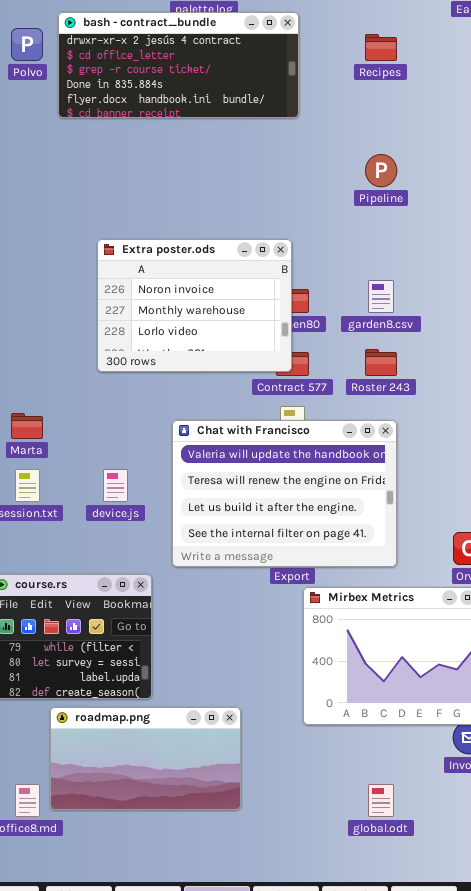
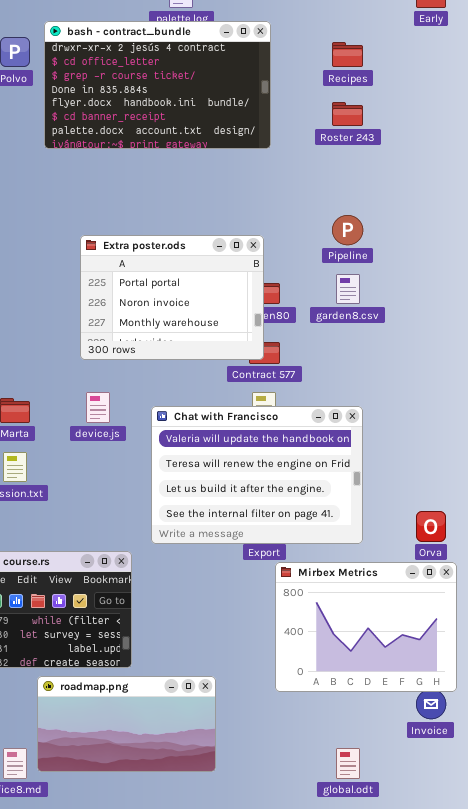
bash - contract_bundle: [58,12,299,118] -> [44,21,271,149], resized
Pipeline: [365,154,397,187] -> [332,215,363,245], moved
Extra poster.ods: [97,239,292,372] -> [80,235,264,360], scrolled up 1 row
Roster 243: [365,349,397,376] -> [332,102,363,126], moved
device.js: [103,469,128,502] -> [86,392,110,423], moved

